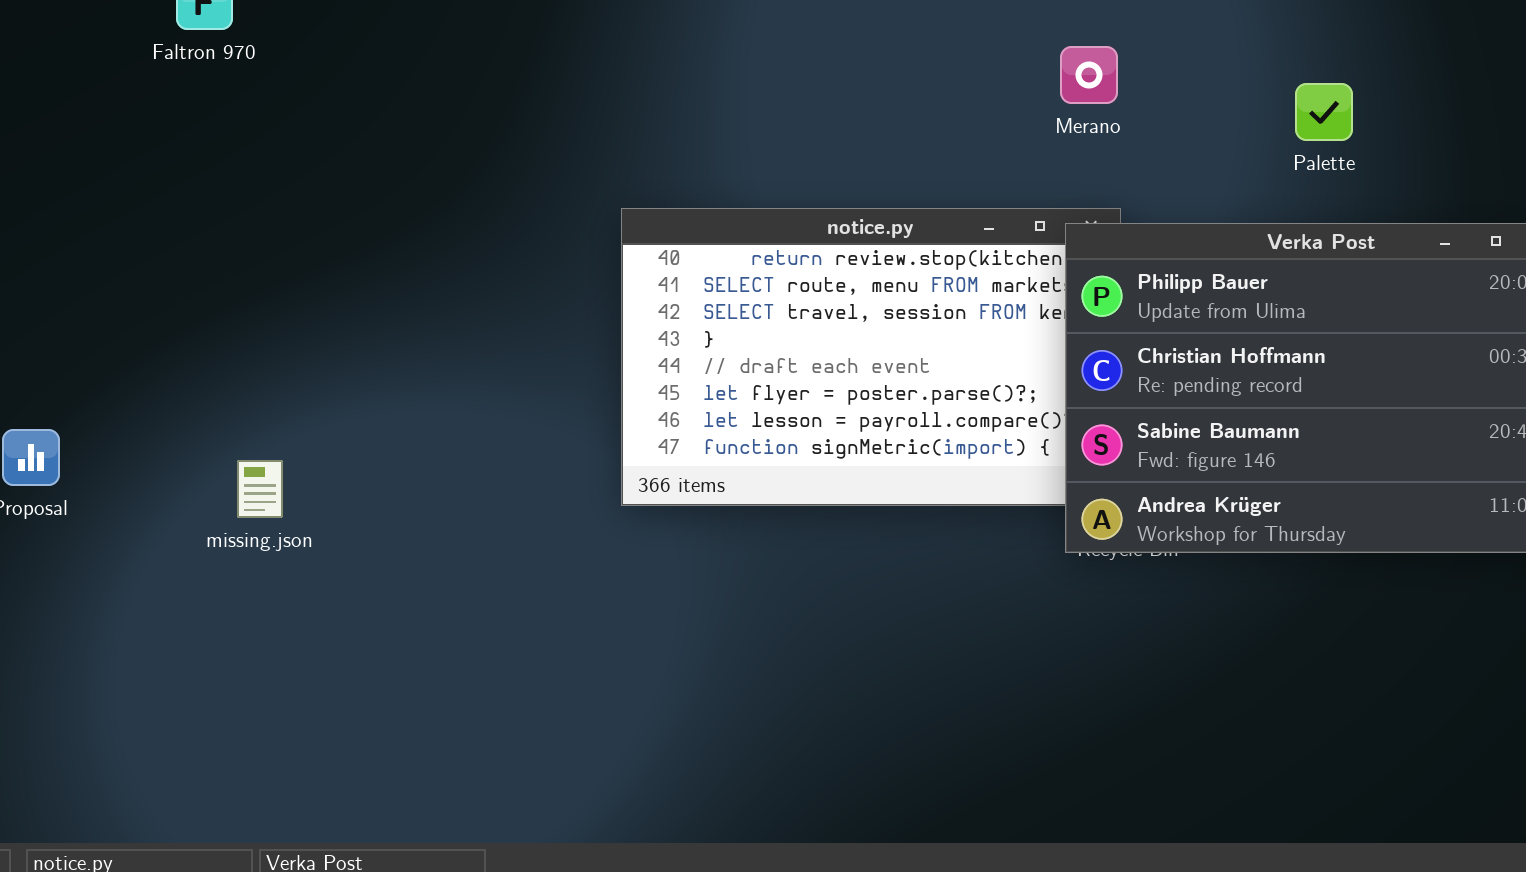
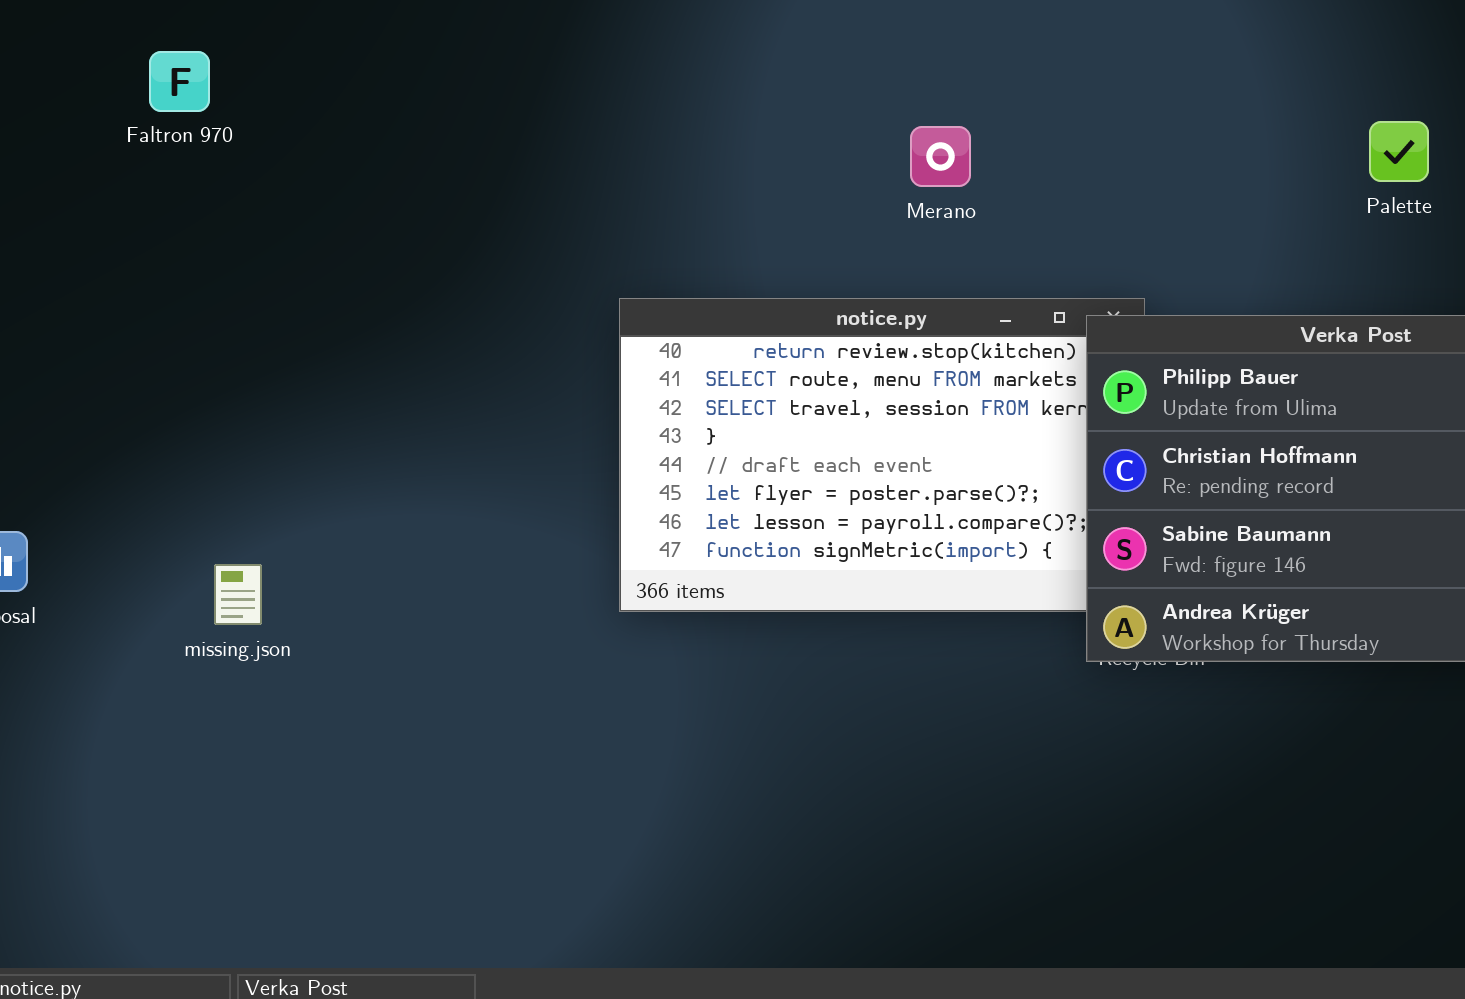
Merano: [1060,46,1118,104] -> [910,126,971,187], moved
Palette: [1295,83,1353,141] -> [1369,121,1429,182], moved

